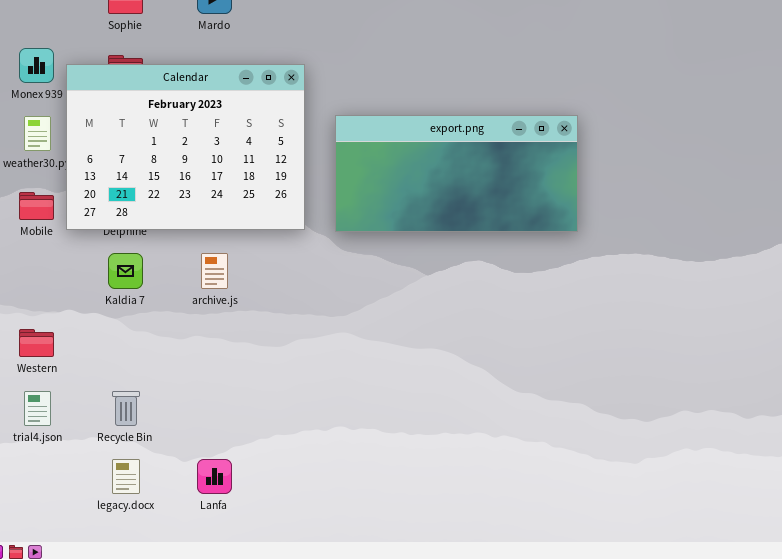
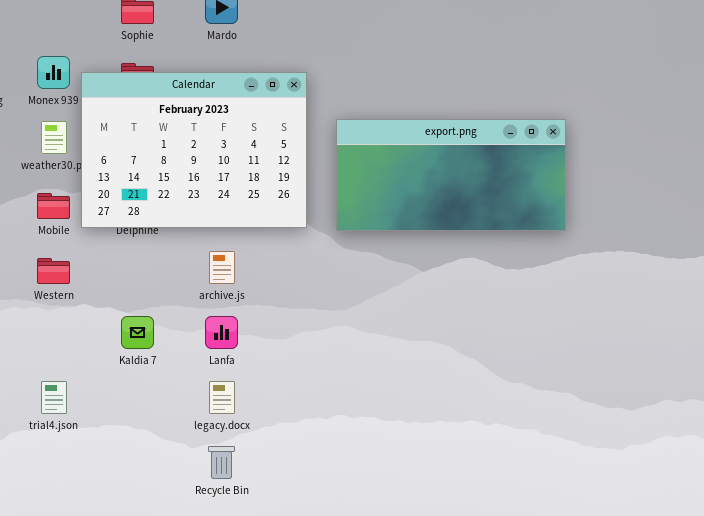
Kaldia 7: [108,253,143,289] -> [121,316,154,349], moved
Western: [19,329,54,357] -> [37,258,70,284], moved
Recycle Bin: [112,391,140,426] -> [208,446,235,479], moved
legacy.docx: [112,459,140,494] -> [209,381,235,414], moved
Lanfa: [197,459,232,494] -> [205,316,238,349], moved

